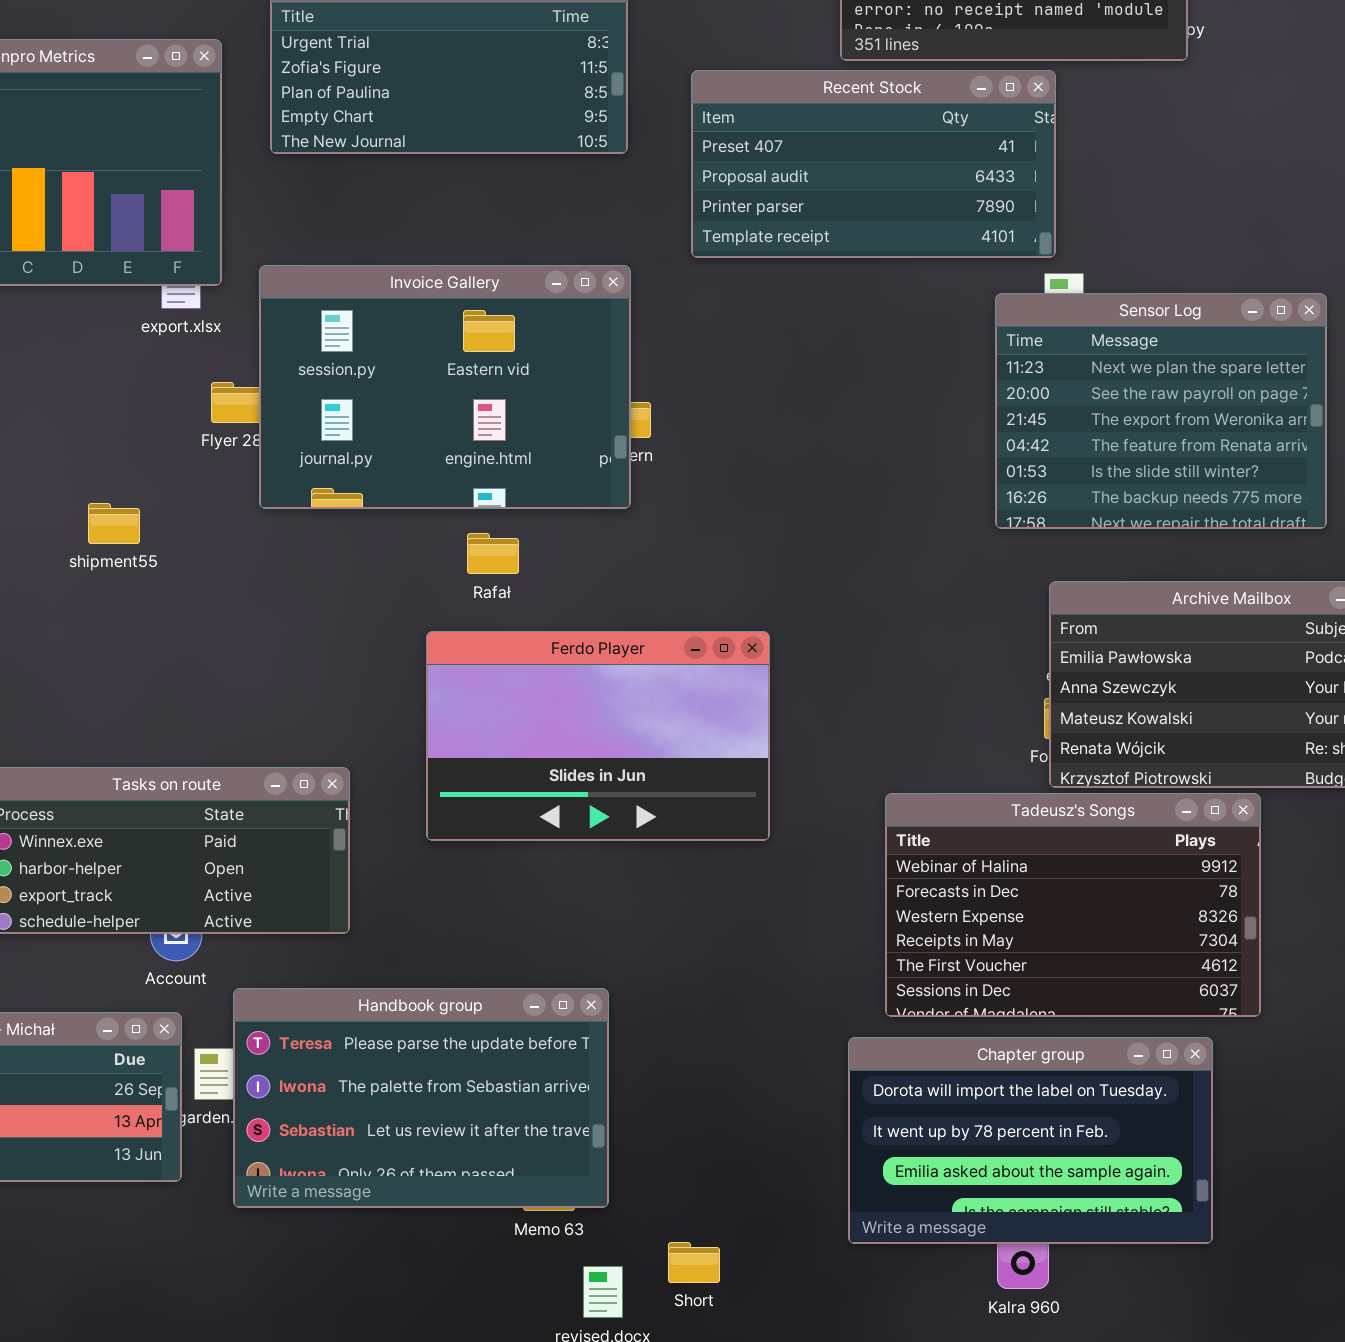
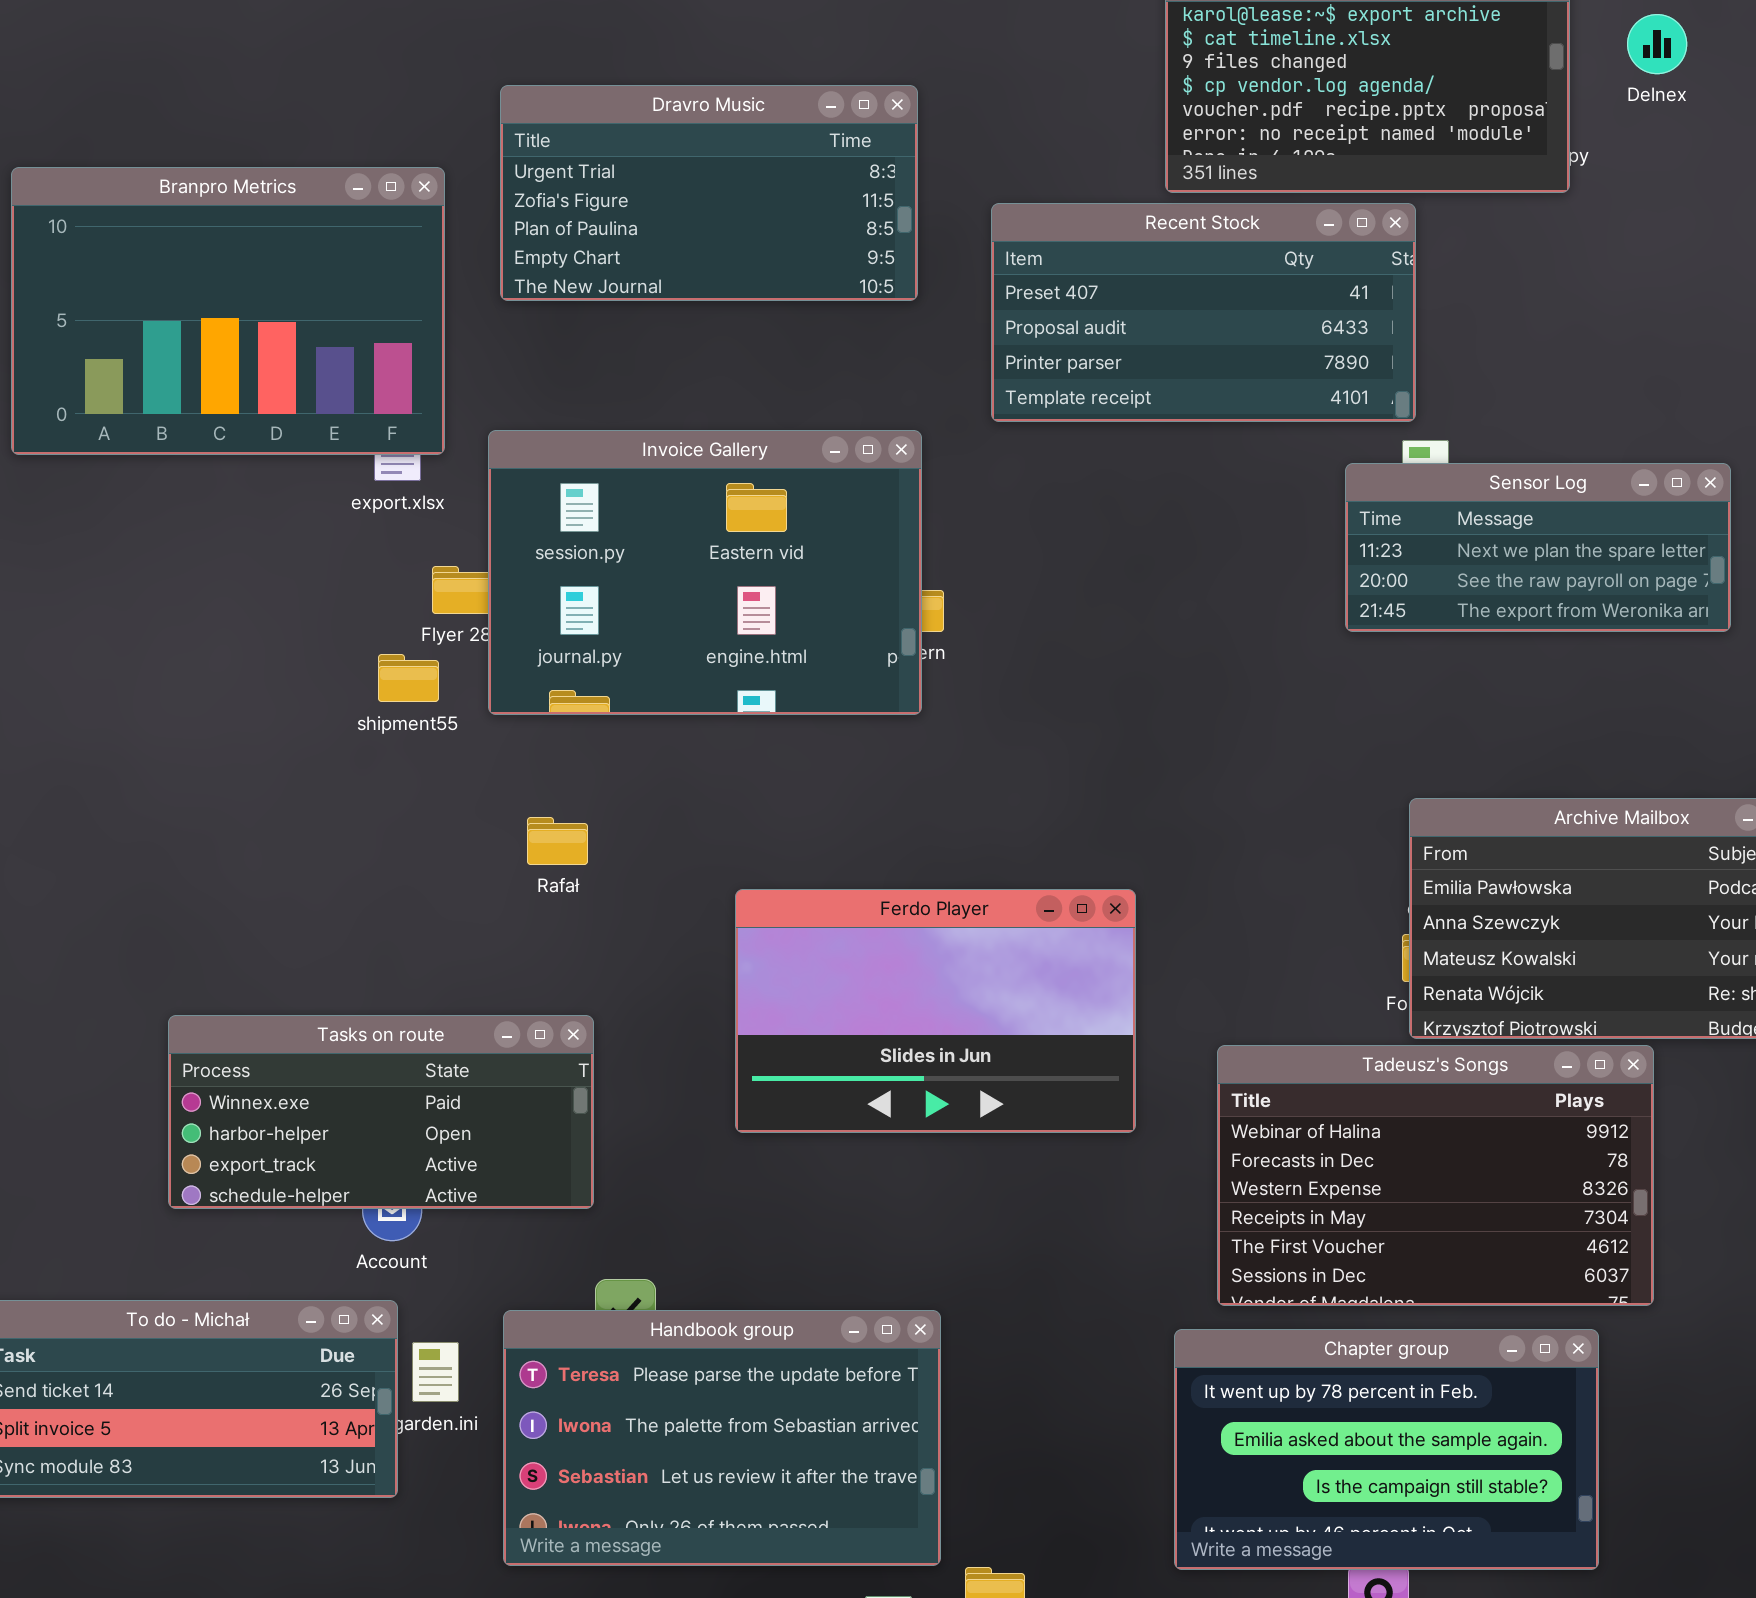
Sensor Log: [995,293,1327,529] -> [1345,463,1731,632], resized
shipment55: [88,503,140,544] -> [378,654,439,702], moved
Rafał: [467,533,519,574] -> [527,817,588,865], moved
Ferdo Player: [426,631,770,841] -> [735,889,1136,1133], moved
Handbook group: [233,988,609,1208] -> [503,1310,941,1566], moved
Chapter group: [848,1037,1213,1244] -> [1174,1329,1599,1570], scrolled down 1 row

